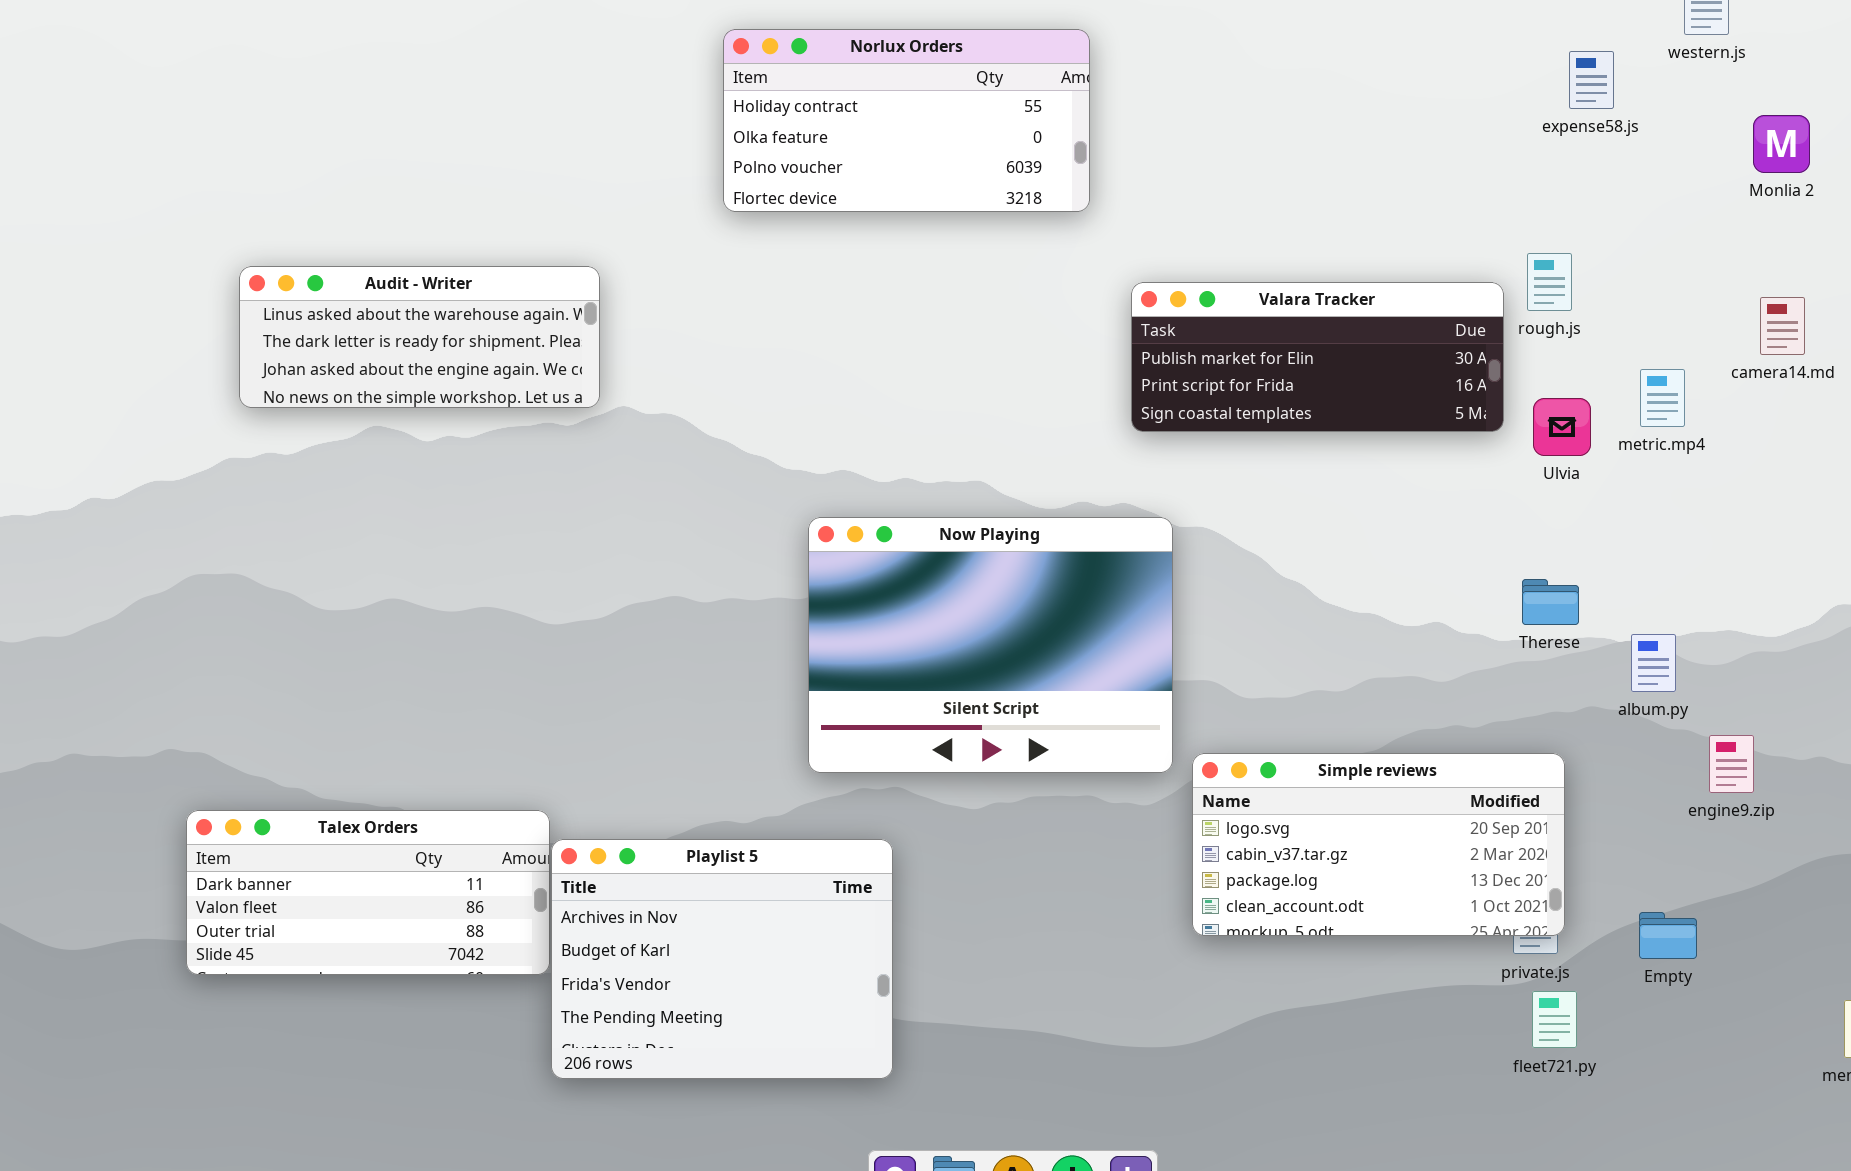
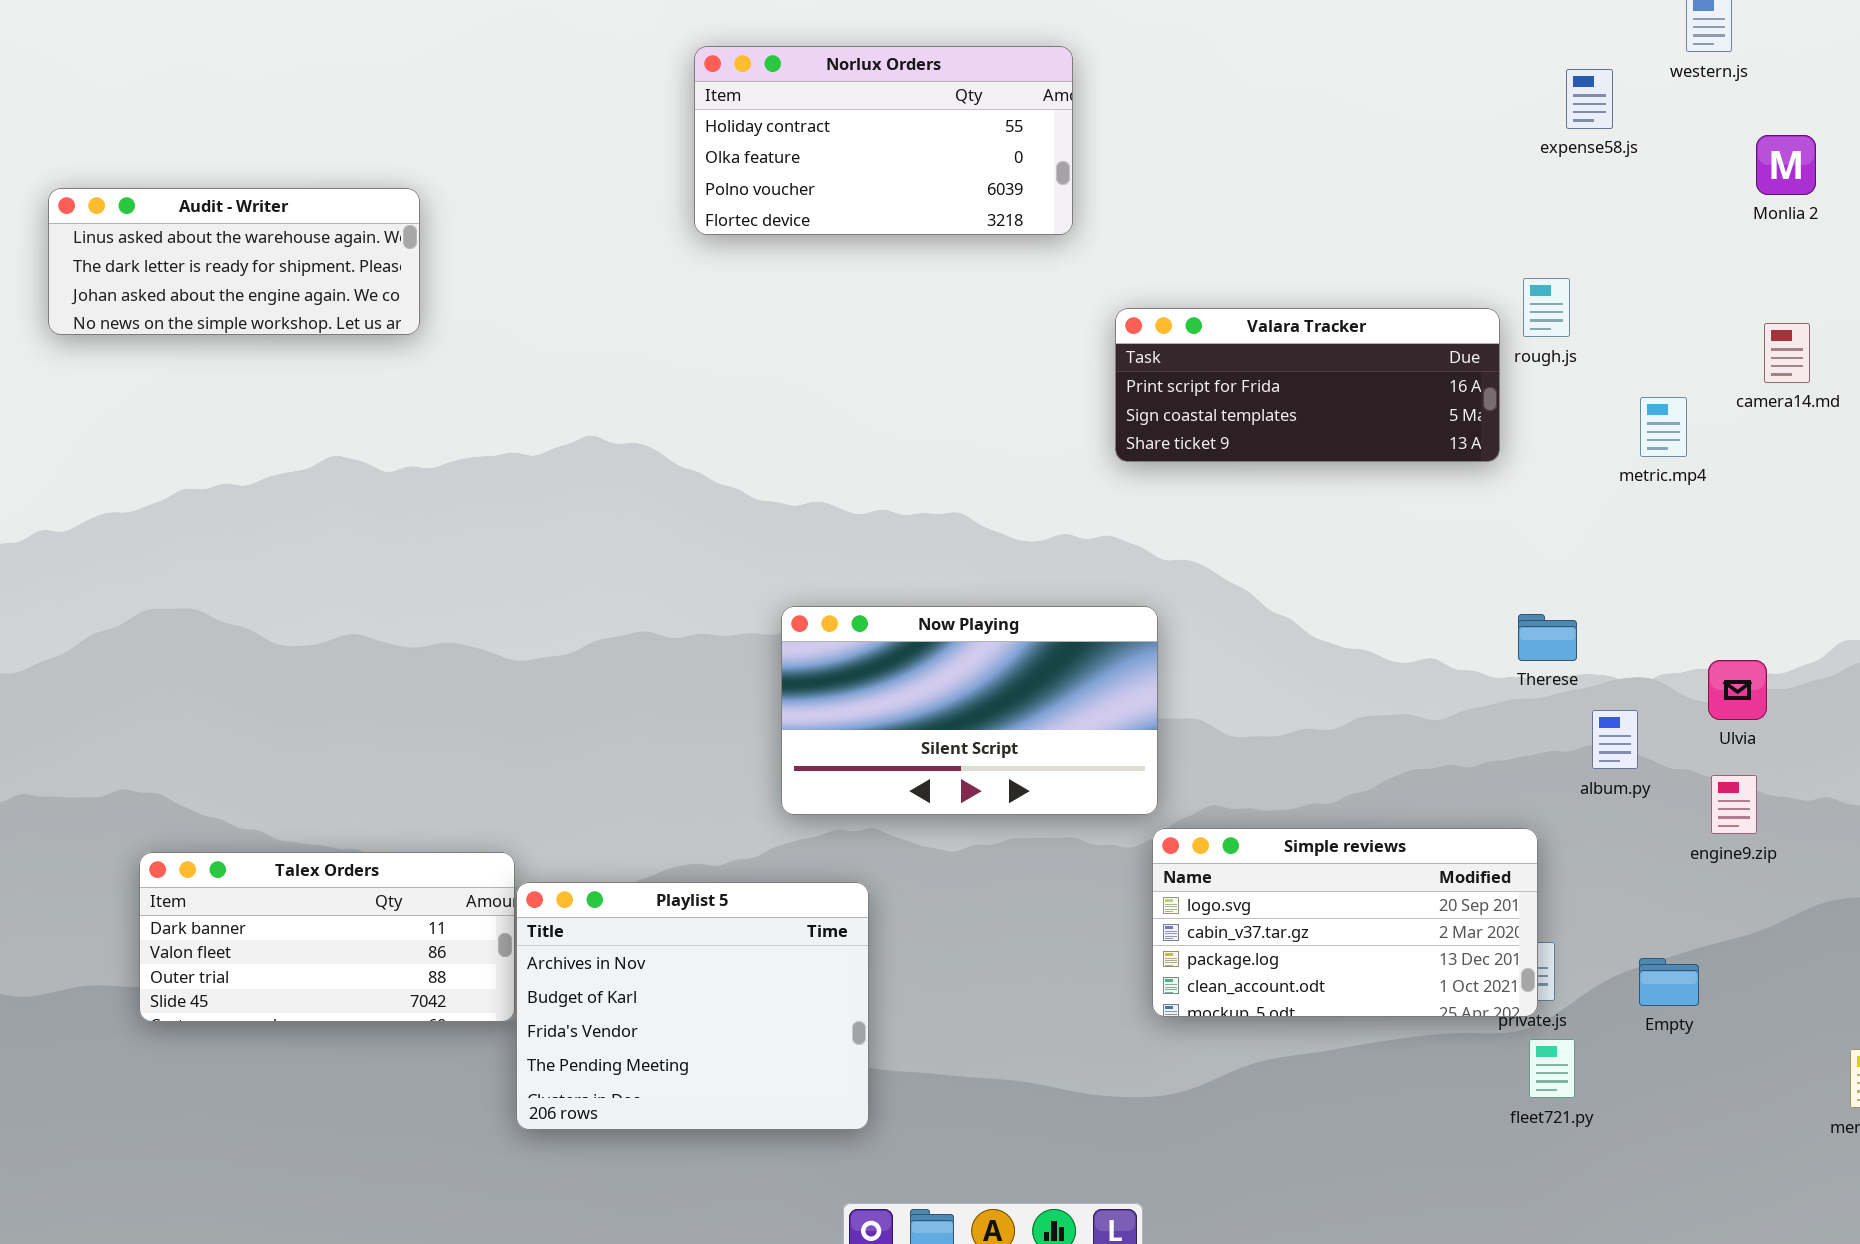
Audit - Writer: [239,266,600,408] -> [48,188,420,335], moved
Valara Tracker: [1131,282,1504,432] -> [1115,308,1500,462], scrolled down 1 row
Ulvia: [1533,398,1591,456] -> [1708,660,1767,720], moved
Now Playing: [808,517,1173,773] -> [781,606,1158,815], resized
album.py: [1631,634,1676,692] -> [1592,710,1638,769], moved
Simple reviews: [1192,753,1565,936] -> [1152,828,1538,1017], moved

